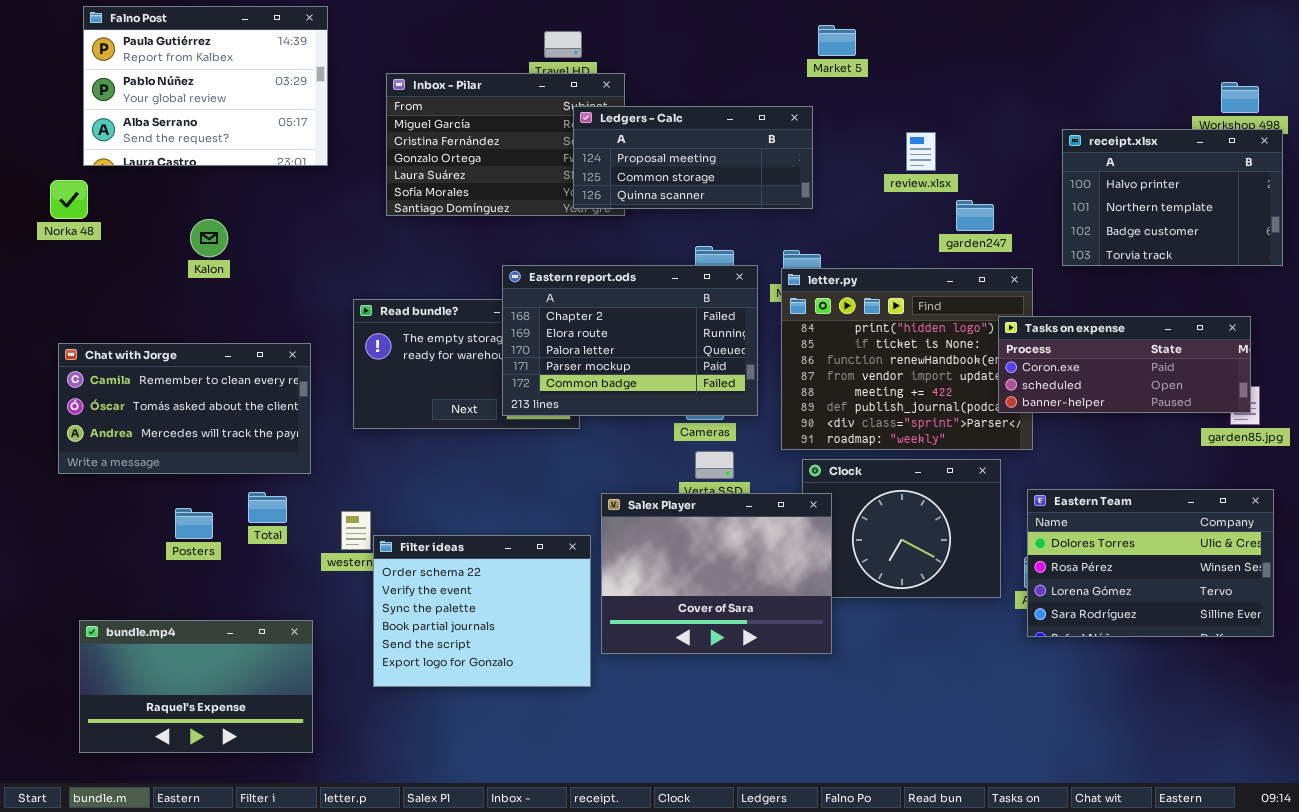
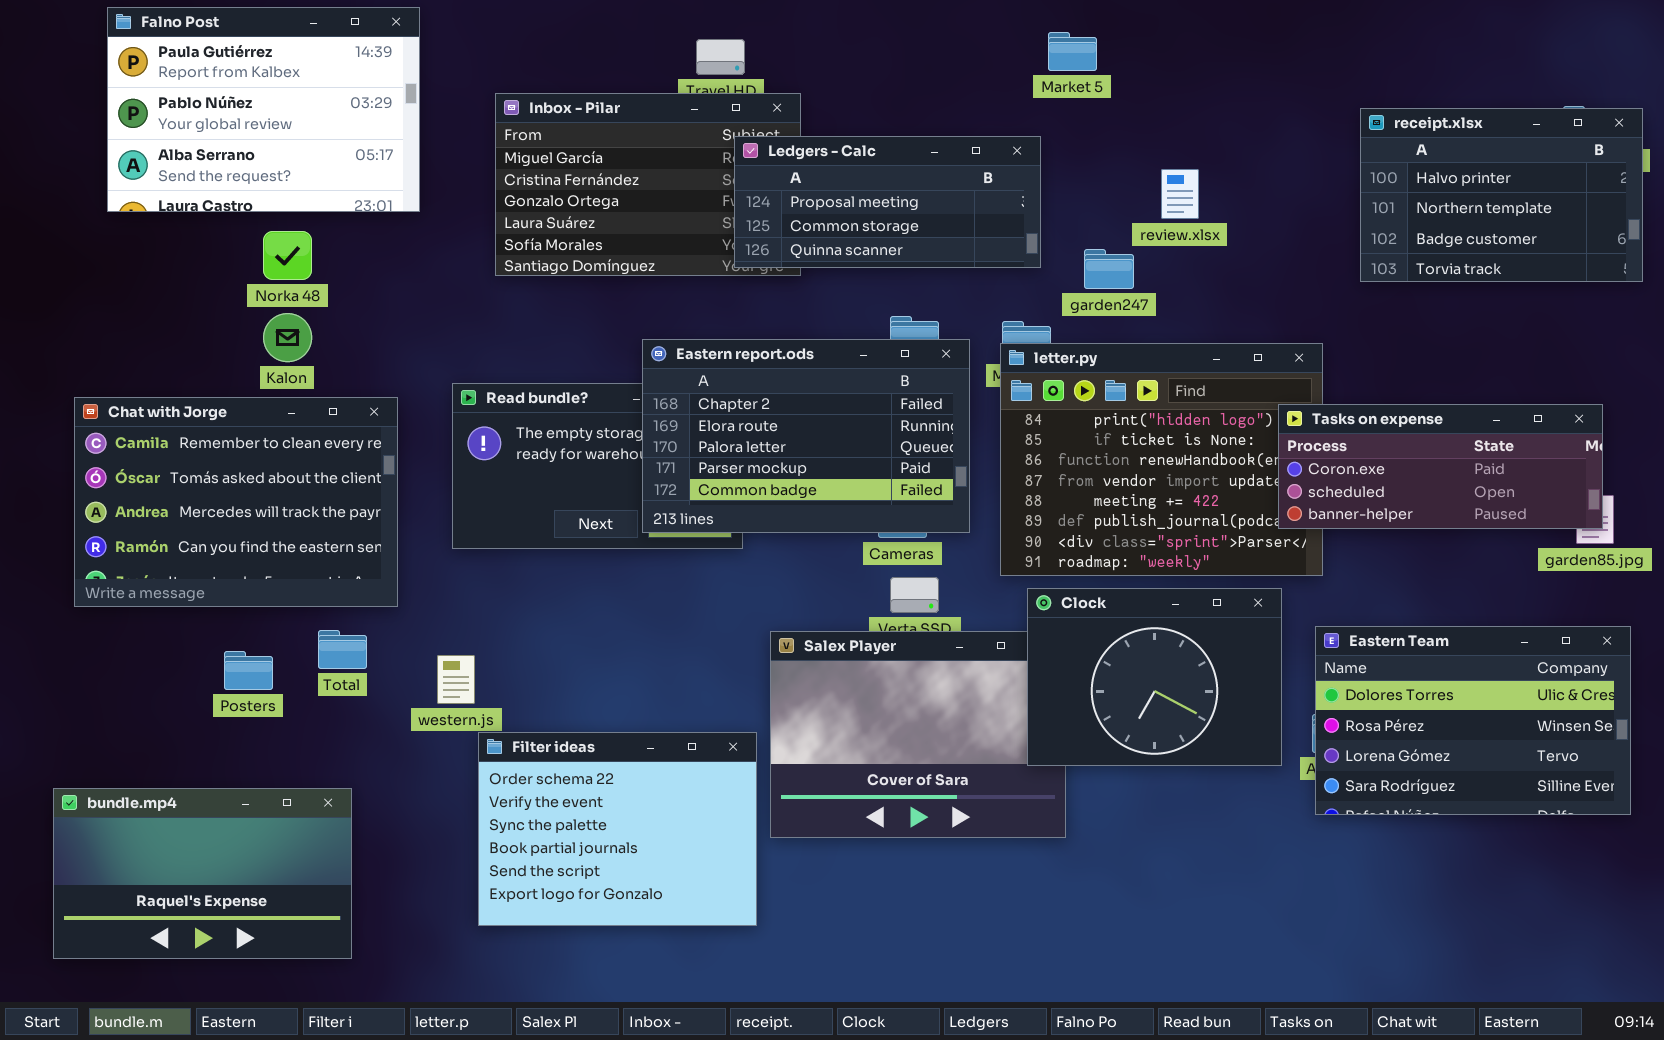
receipt.xlsx: [1062,129,1283,266] -> [1360,108,1643,282], moved
Norka 48: [50,180,88,219] -> [263,231,312,280], moved
garden247: [956,200,994,231] -> [1084,249,1134,289], moved
Kalon: [190,219,228,257] -> [263,313,312,362], moved
Chat with Jorge: [58,343,311,474] -> [74,397,398,607], resized
Clock: [802,459,1001,598] -> [1027,588,1282,766], raised
Filter ideas: [373,535,591,687] -> [478,732,757,926], moved
bundle.mp4: [79,620,313,753] -> [53,788,352,959], moved

